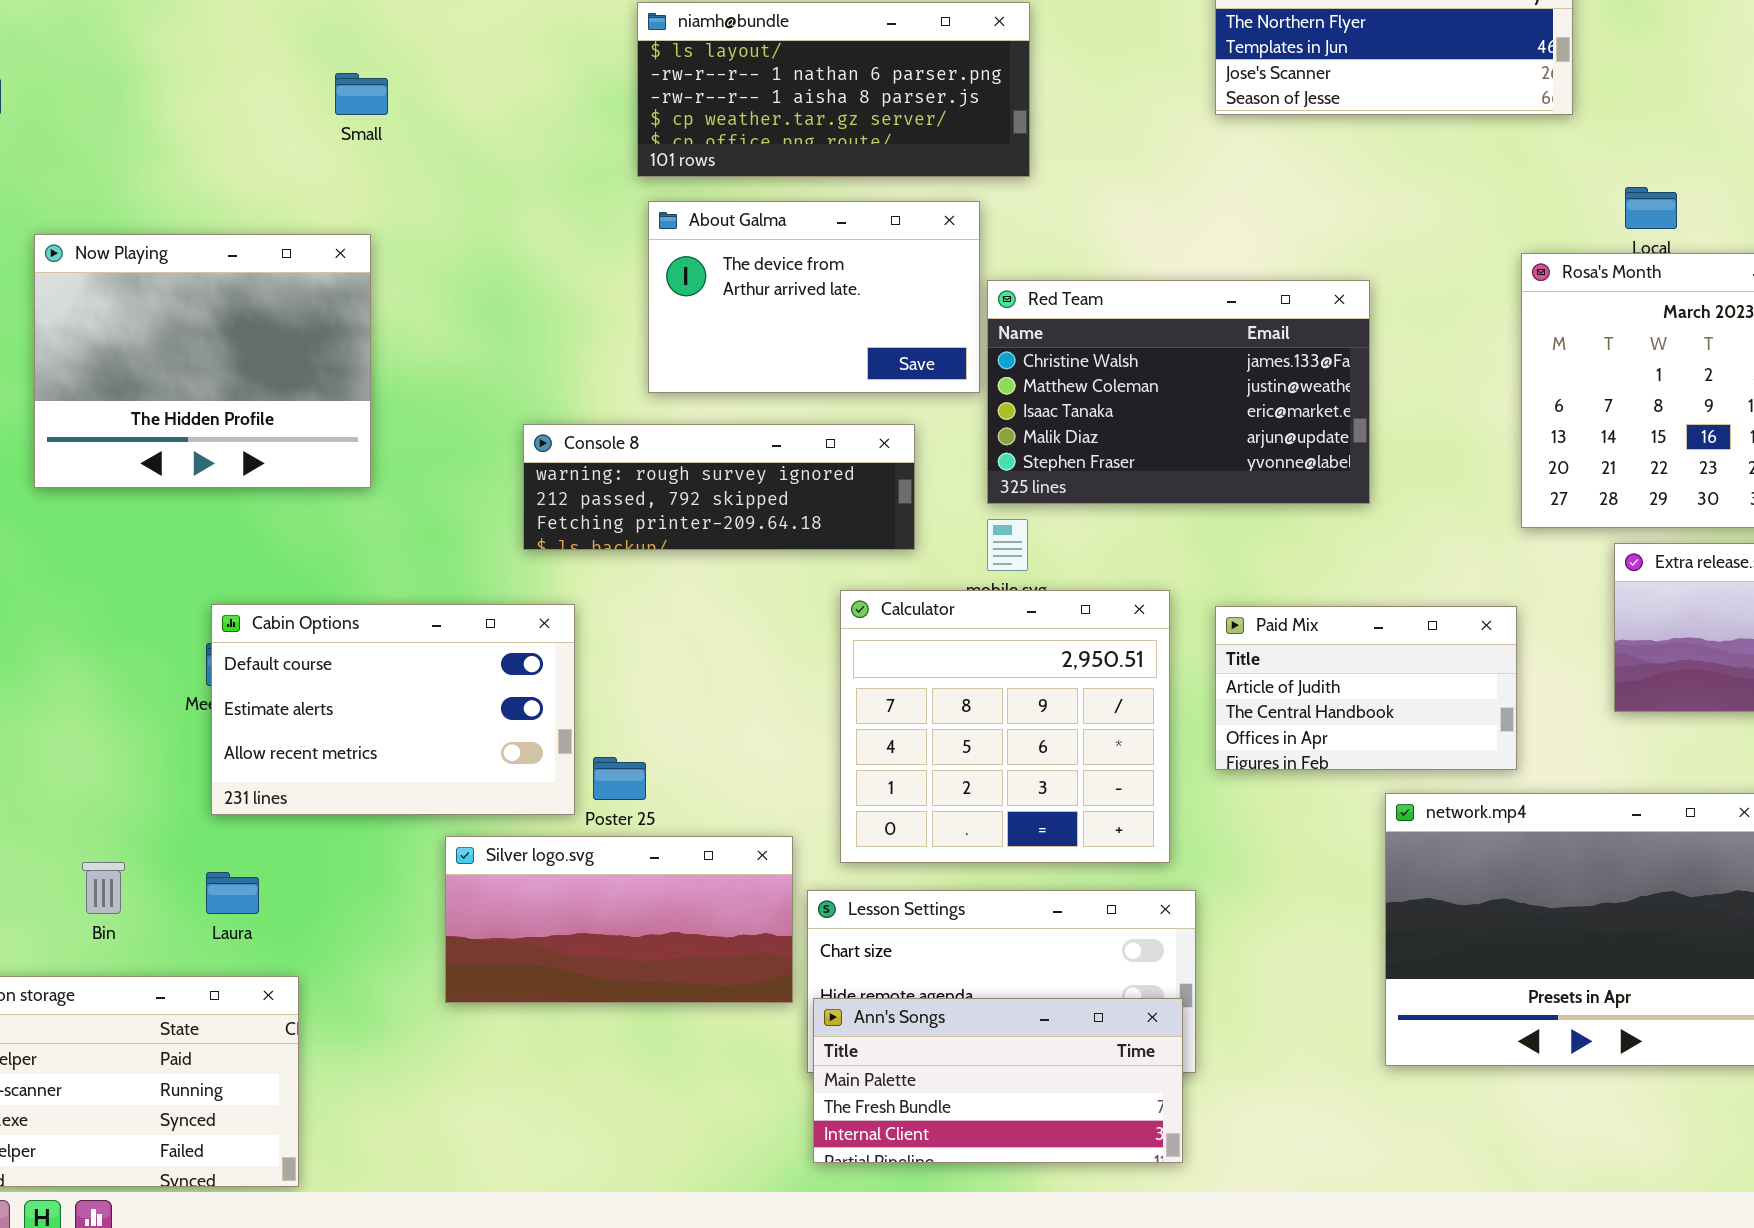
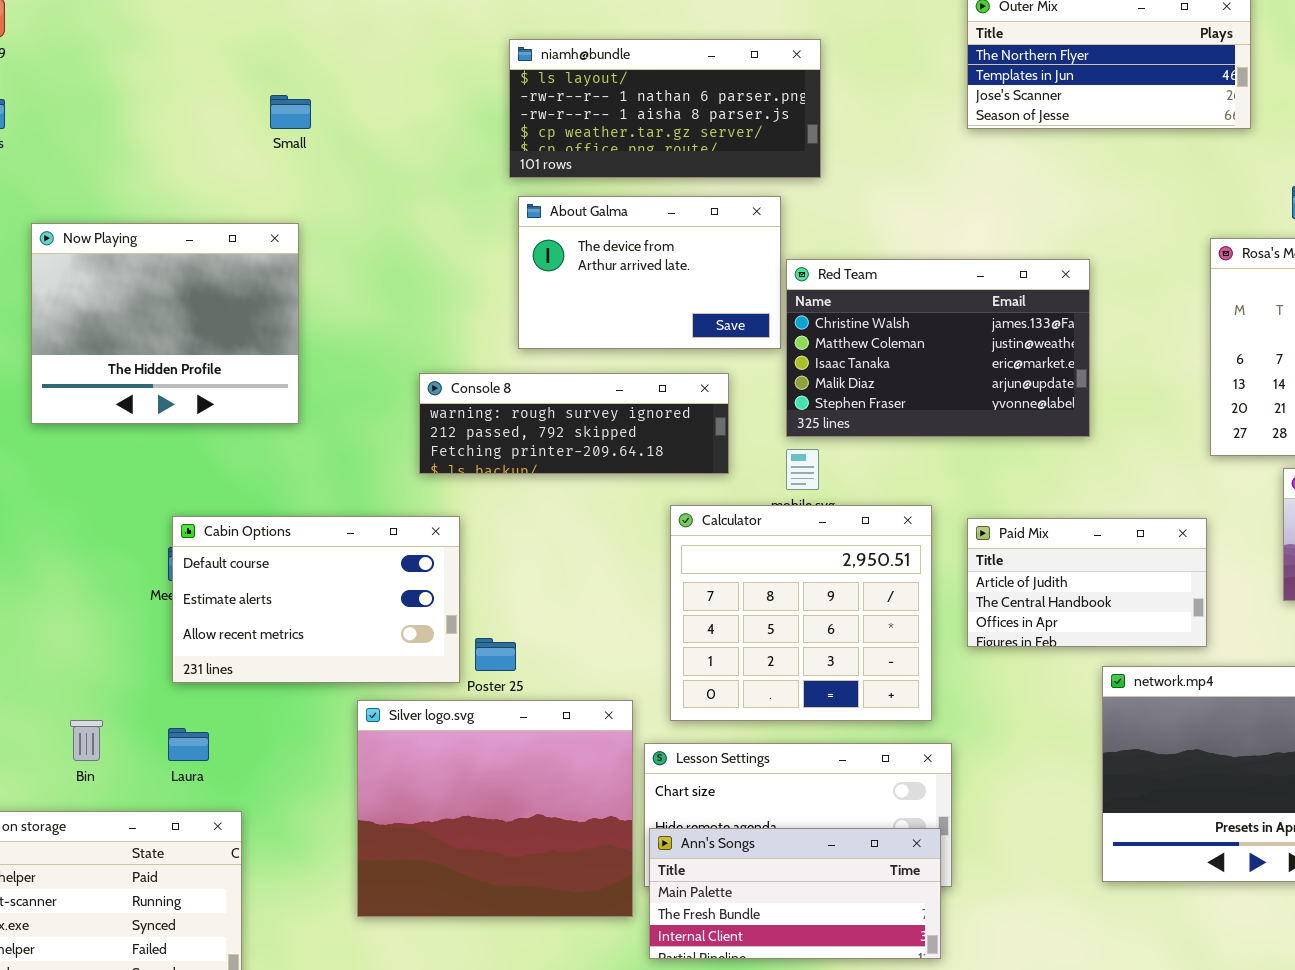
Silver logo.svg: [445,836,793,1003] -> [357,700,633,917], resized

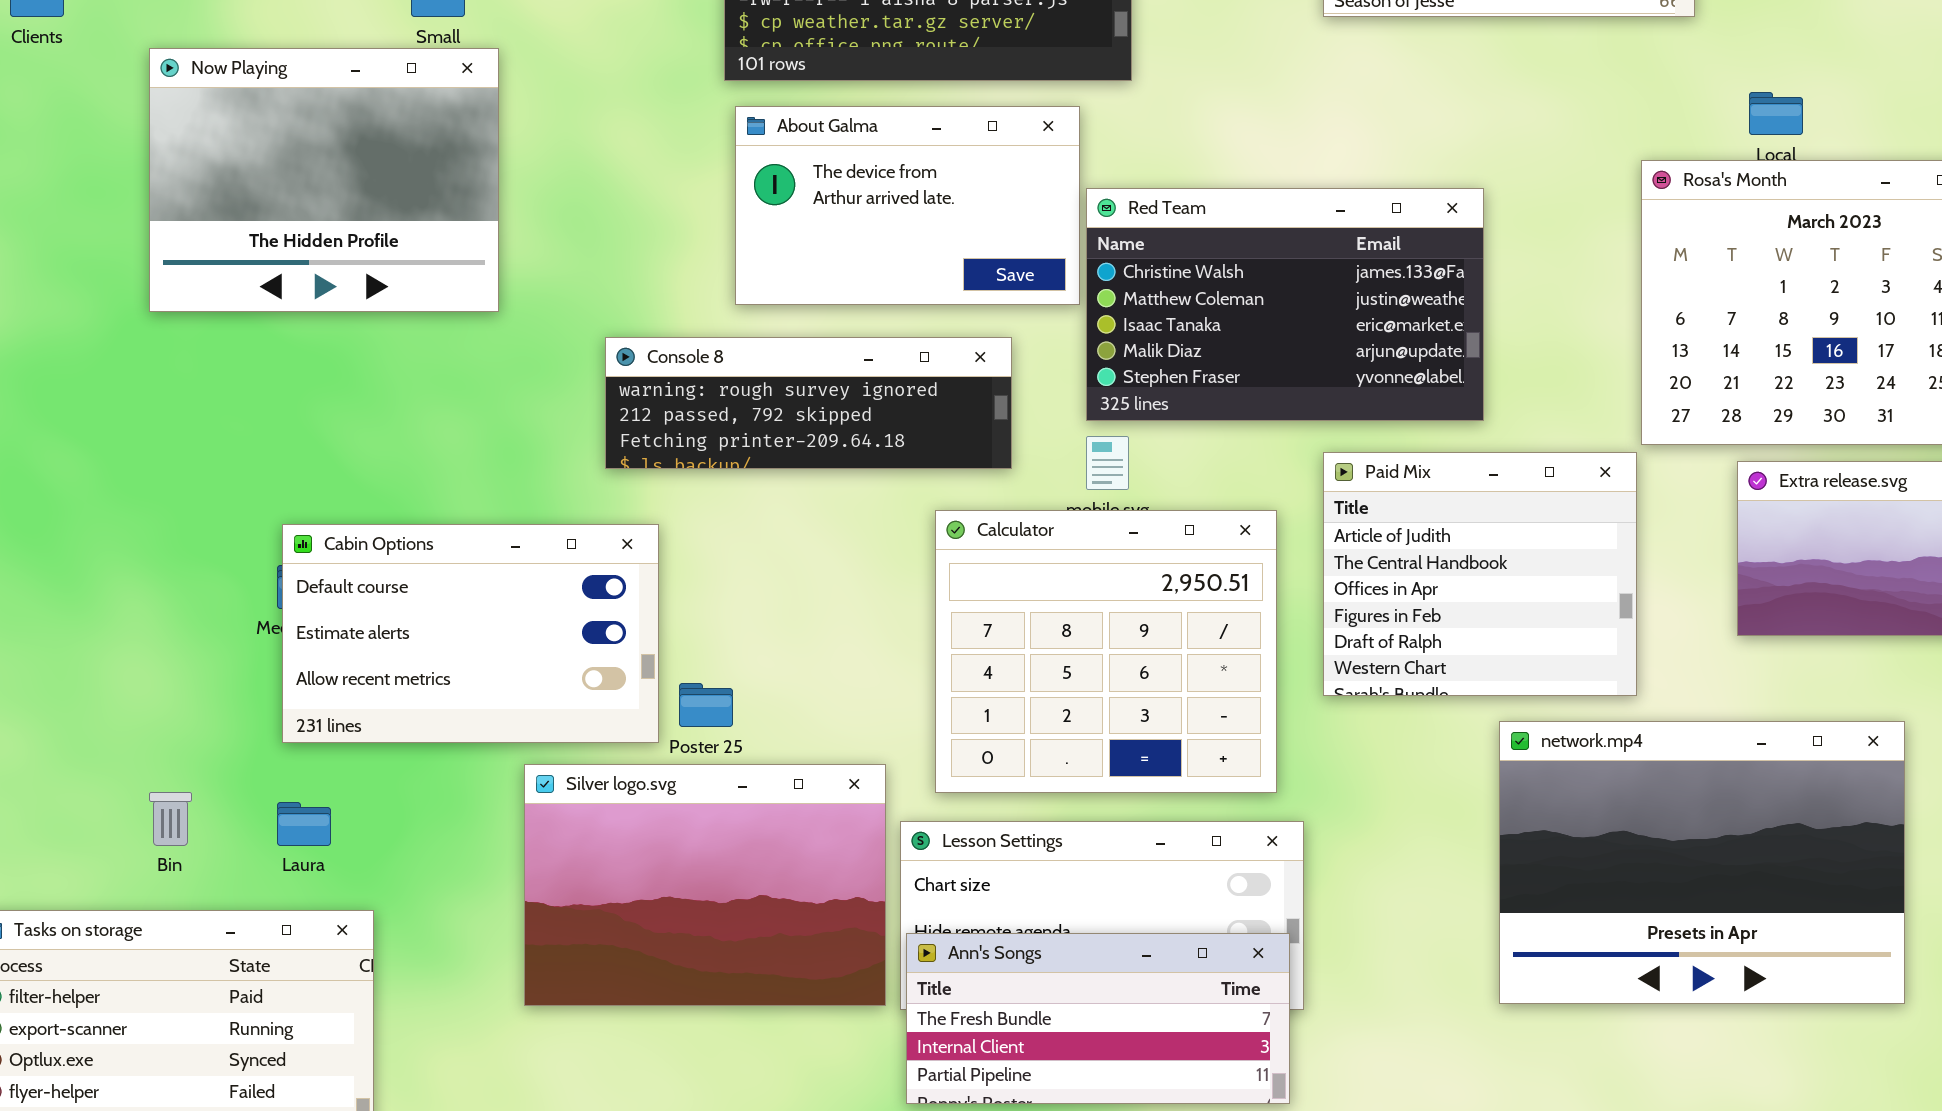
Now Playing: [31,223,299,424] -> [149,48,499,312], moved
Paid Mix: [967,518,1207,647] -> [1323,452,1637,696], resized
Silver logo.svg: [357,700,633,917] -> [524,764,886,1006], resized
Ann's Songs: [649,828,941,959] -> [906,933,1290,1104], scrolled down 1 row

